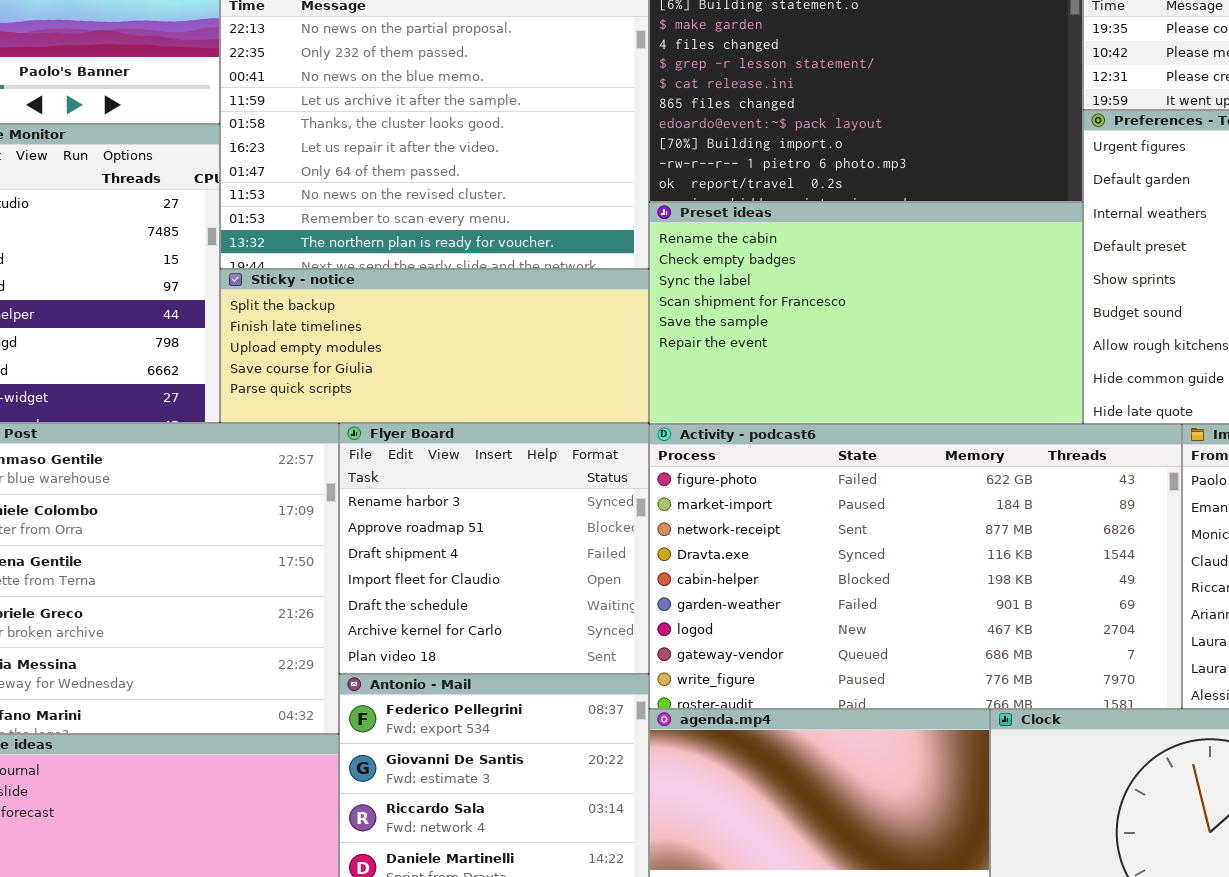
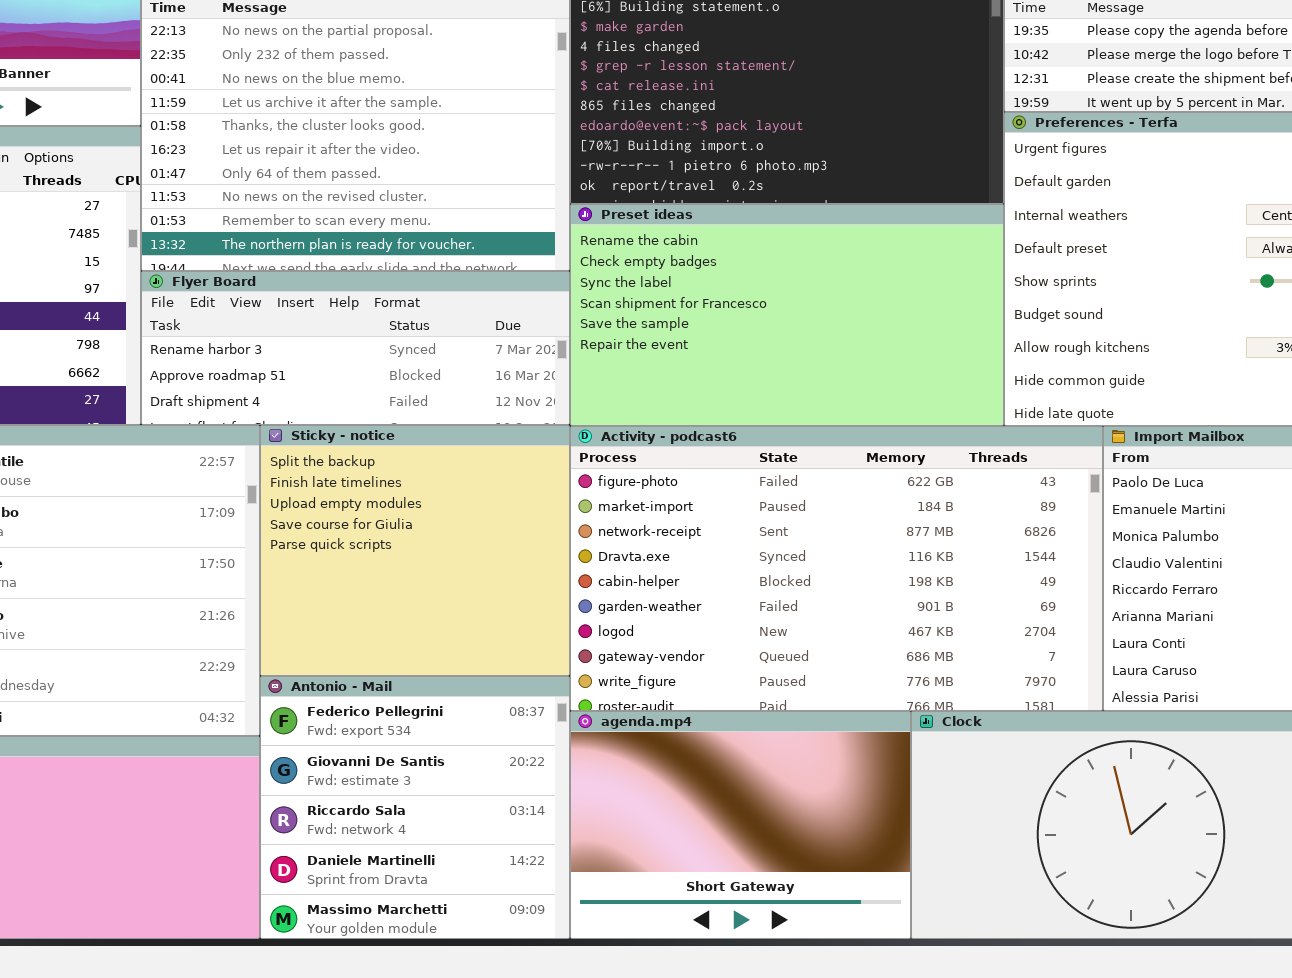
Sticky - notice: [220,269,649,423] -> [260,425,570,676], moved, resized
Flyer Board: [339,423,649,674] -> [141,271,570,425], moved, resized

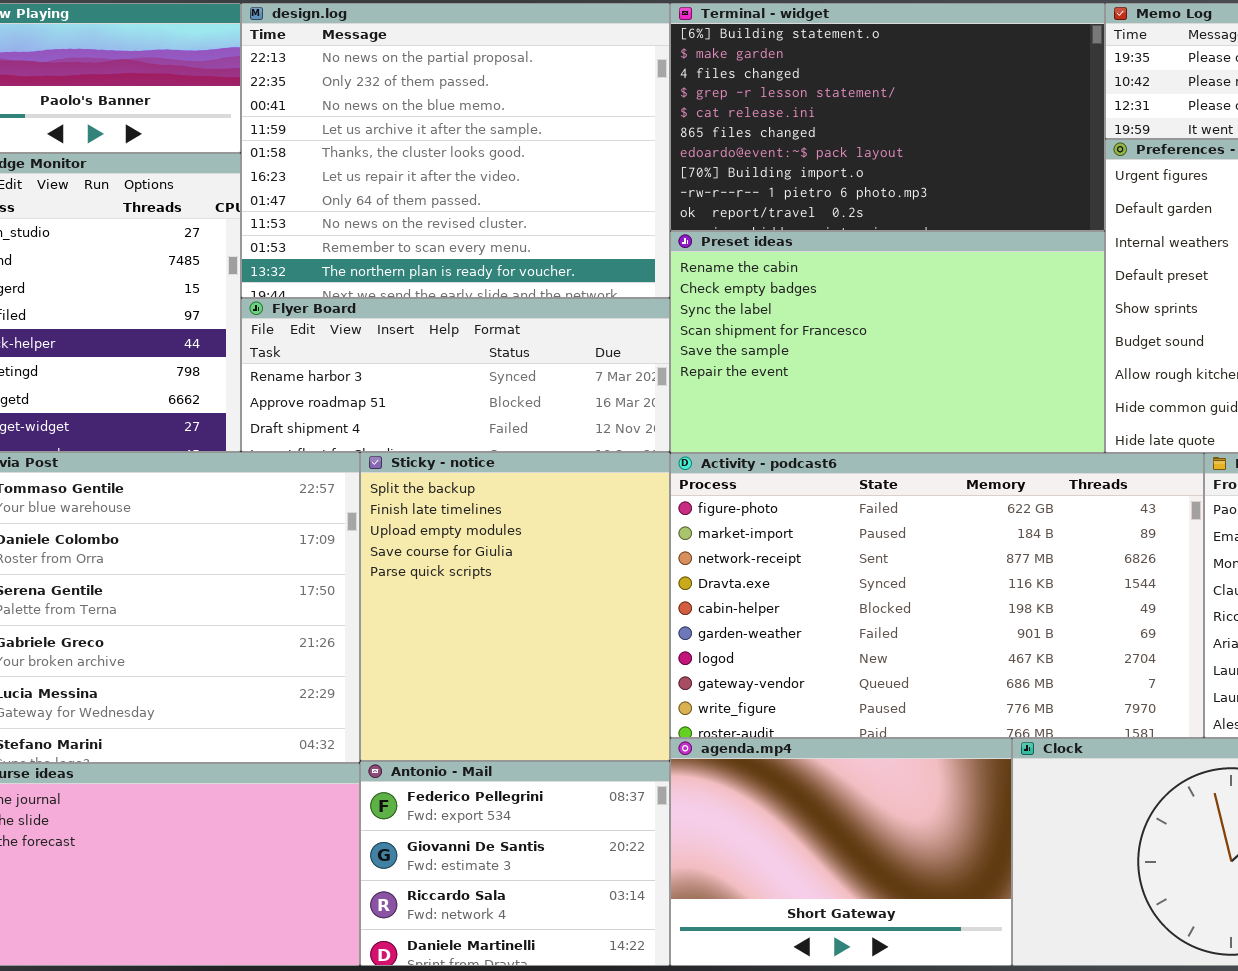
Sticky - notice: [260,425,570,676] -> [360,452,670,761], resized
Antonio - Mail: [260,676,570,939] -> [360,761,670,966], resized

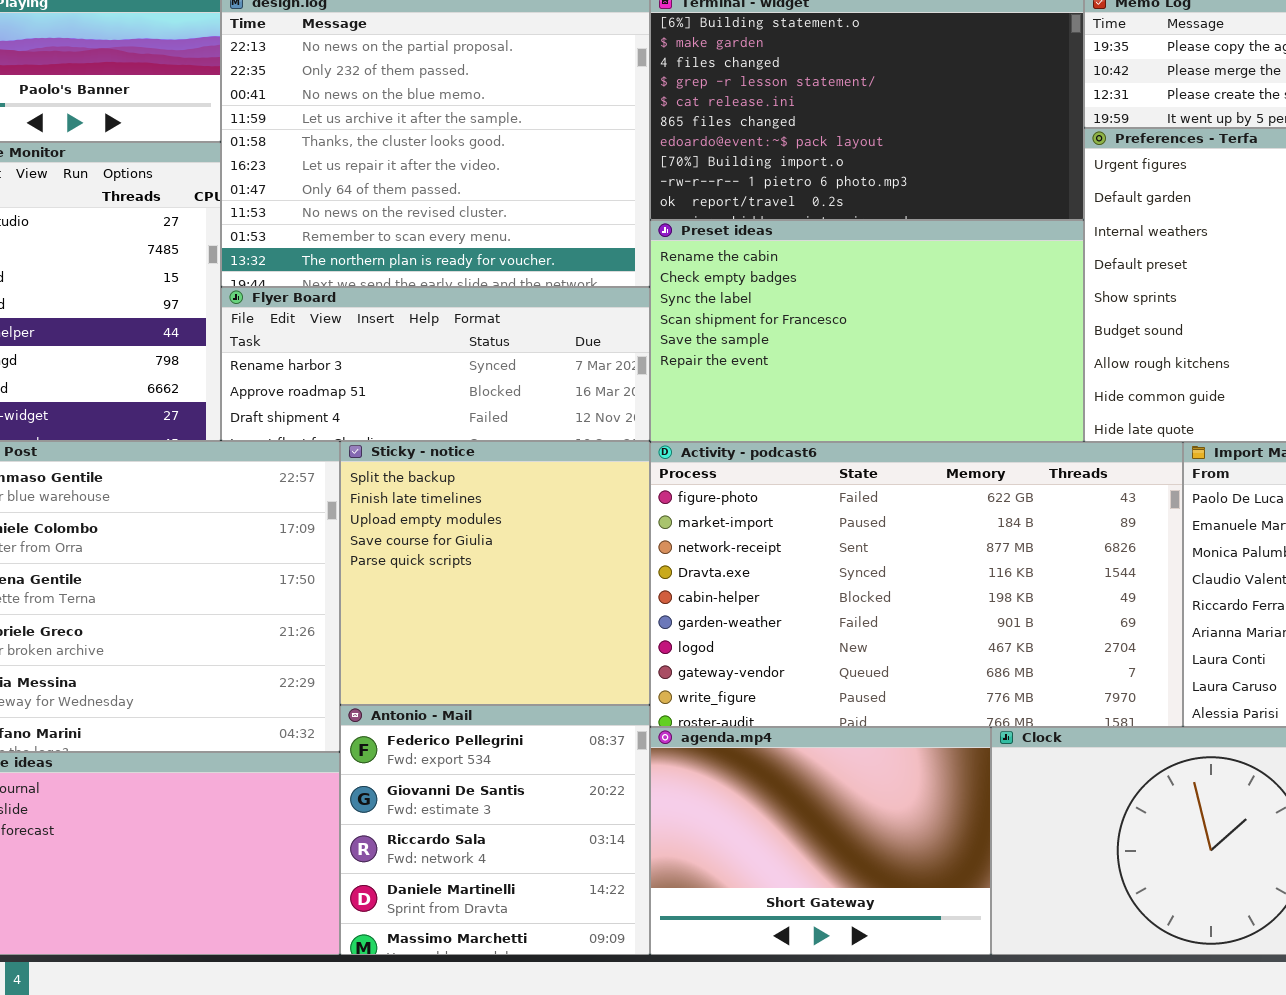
Sticky - notice: [360,452,670,761] -> [340,441,650,705], resized
Antonio - Mail: [360,761,670,966] -> [340,705,650,955], resized

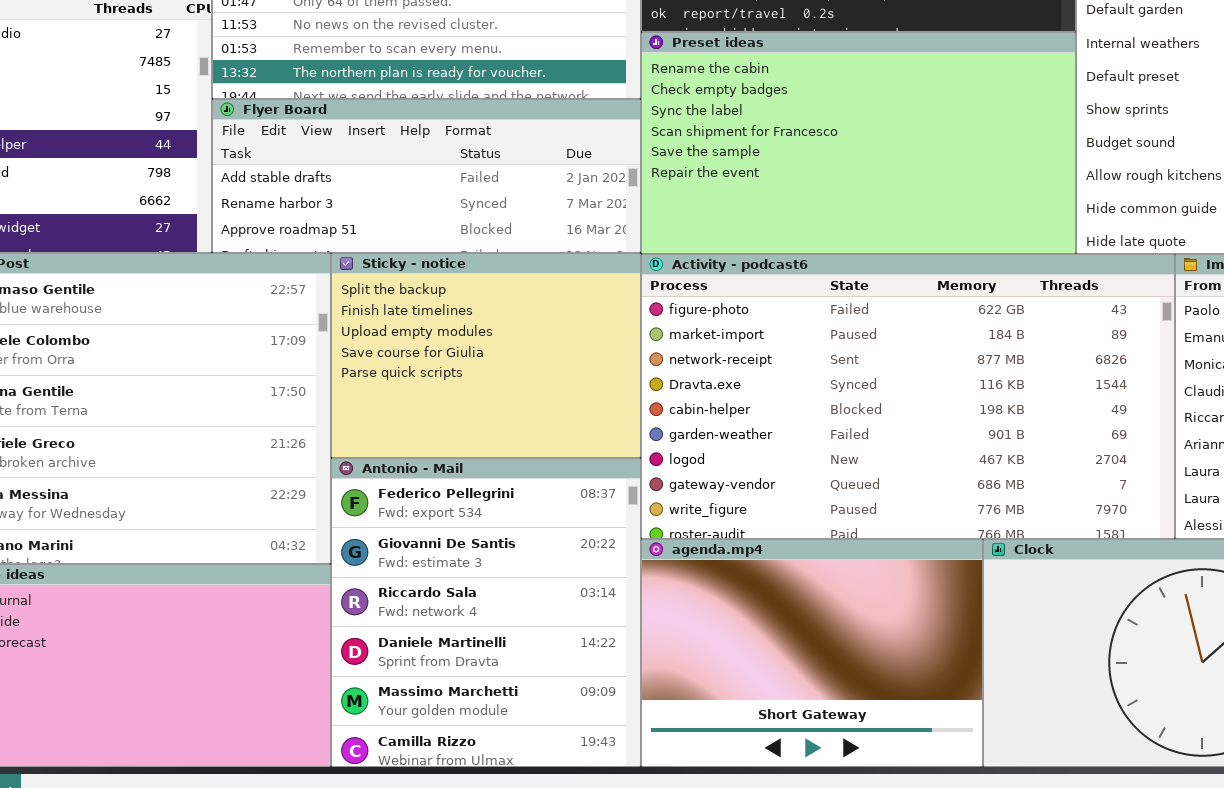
Flyer Board: [221,287,650,441] -> [212,99,641,253], scrolled up 1 row
Sticky - notice: [340,441,650,705] -> [331,253,641,458], resized
Antonio - Mail: [340,705,650,955] -> [331,458,641,767], resized

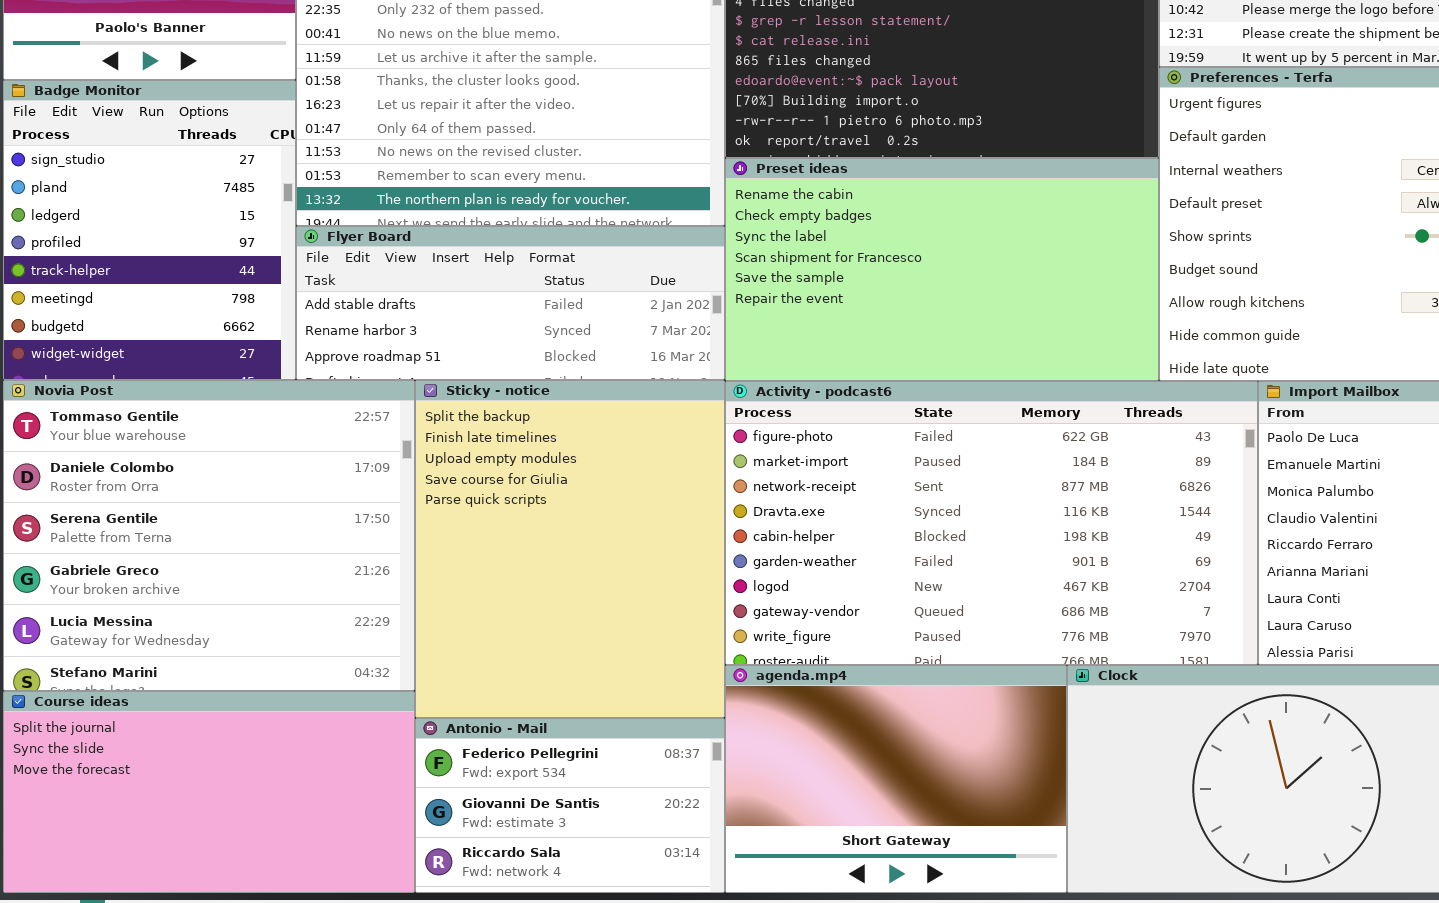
Sticky - notice: [331,253,641,458] -> [415,380,725,718], resized
Antonio - Mail: [331,458,641,767] -> [415,718,725,893], resized

